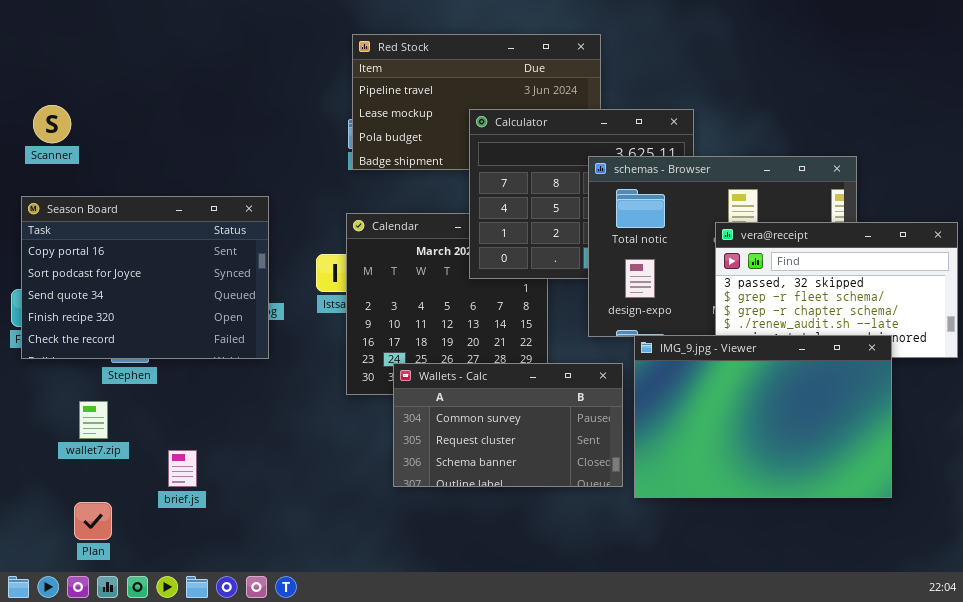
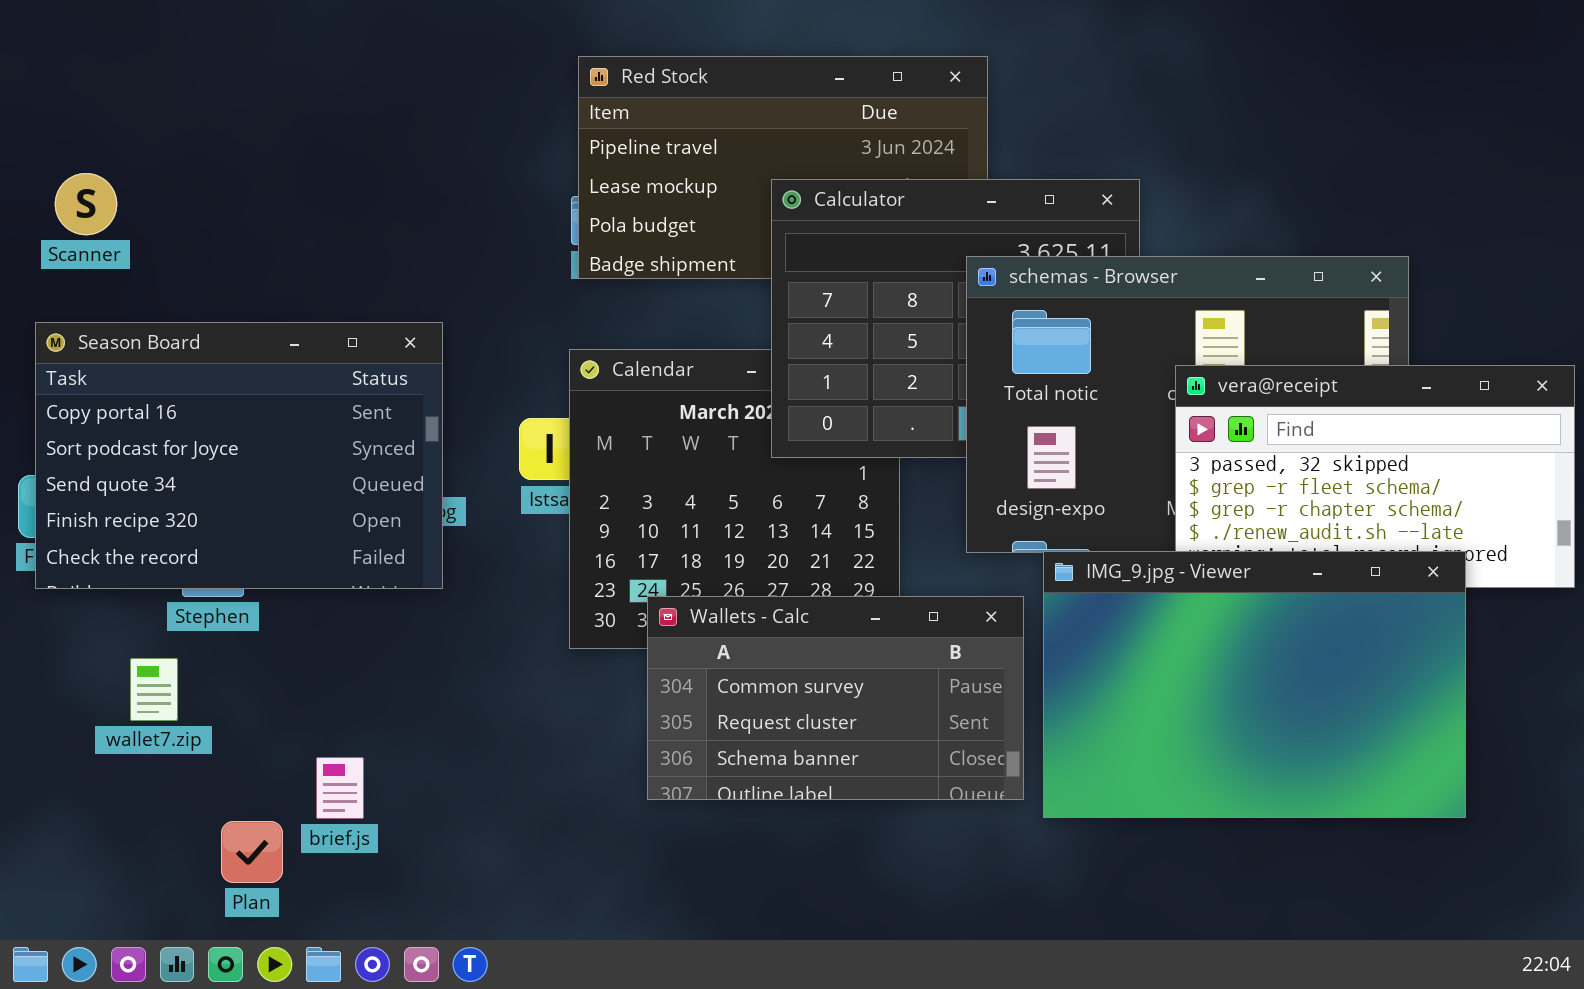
brief.js: [168,450,197,487] -> [316,757,364,819], moved
Plan: [74,502,112,540] -> [221,821,283,883], moved

